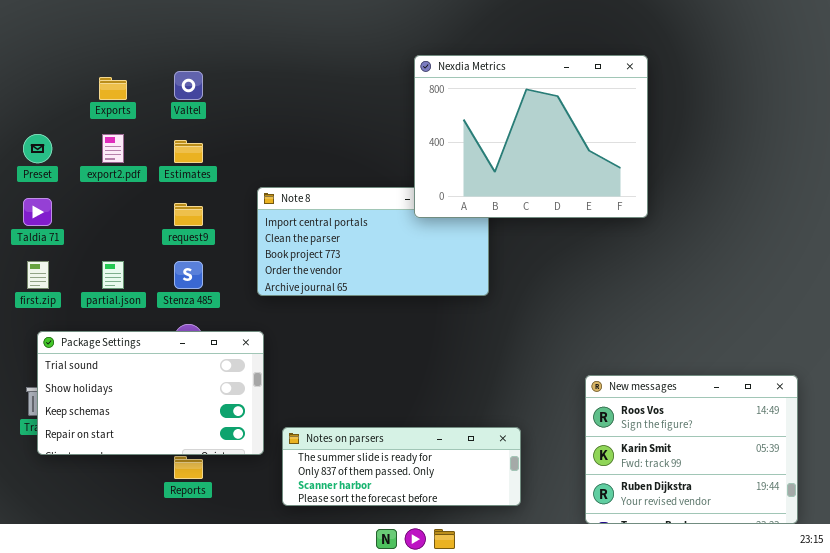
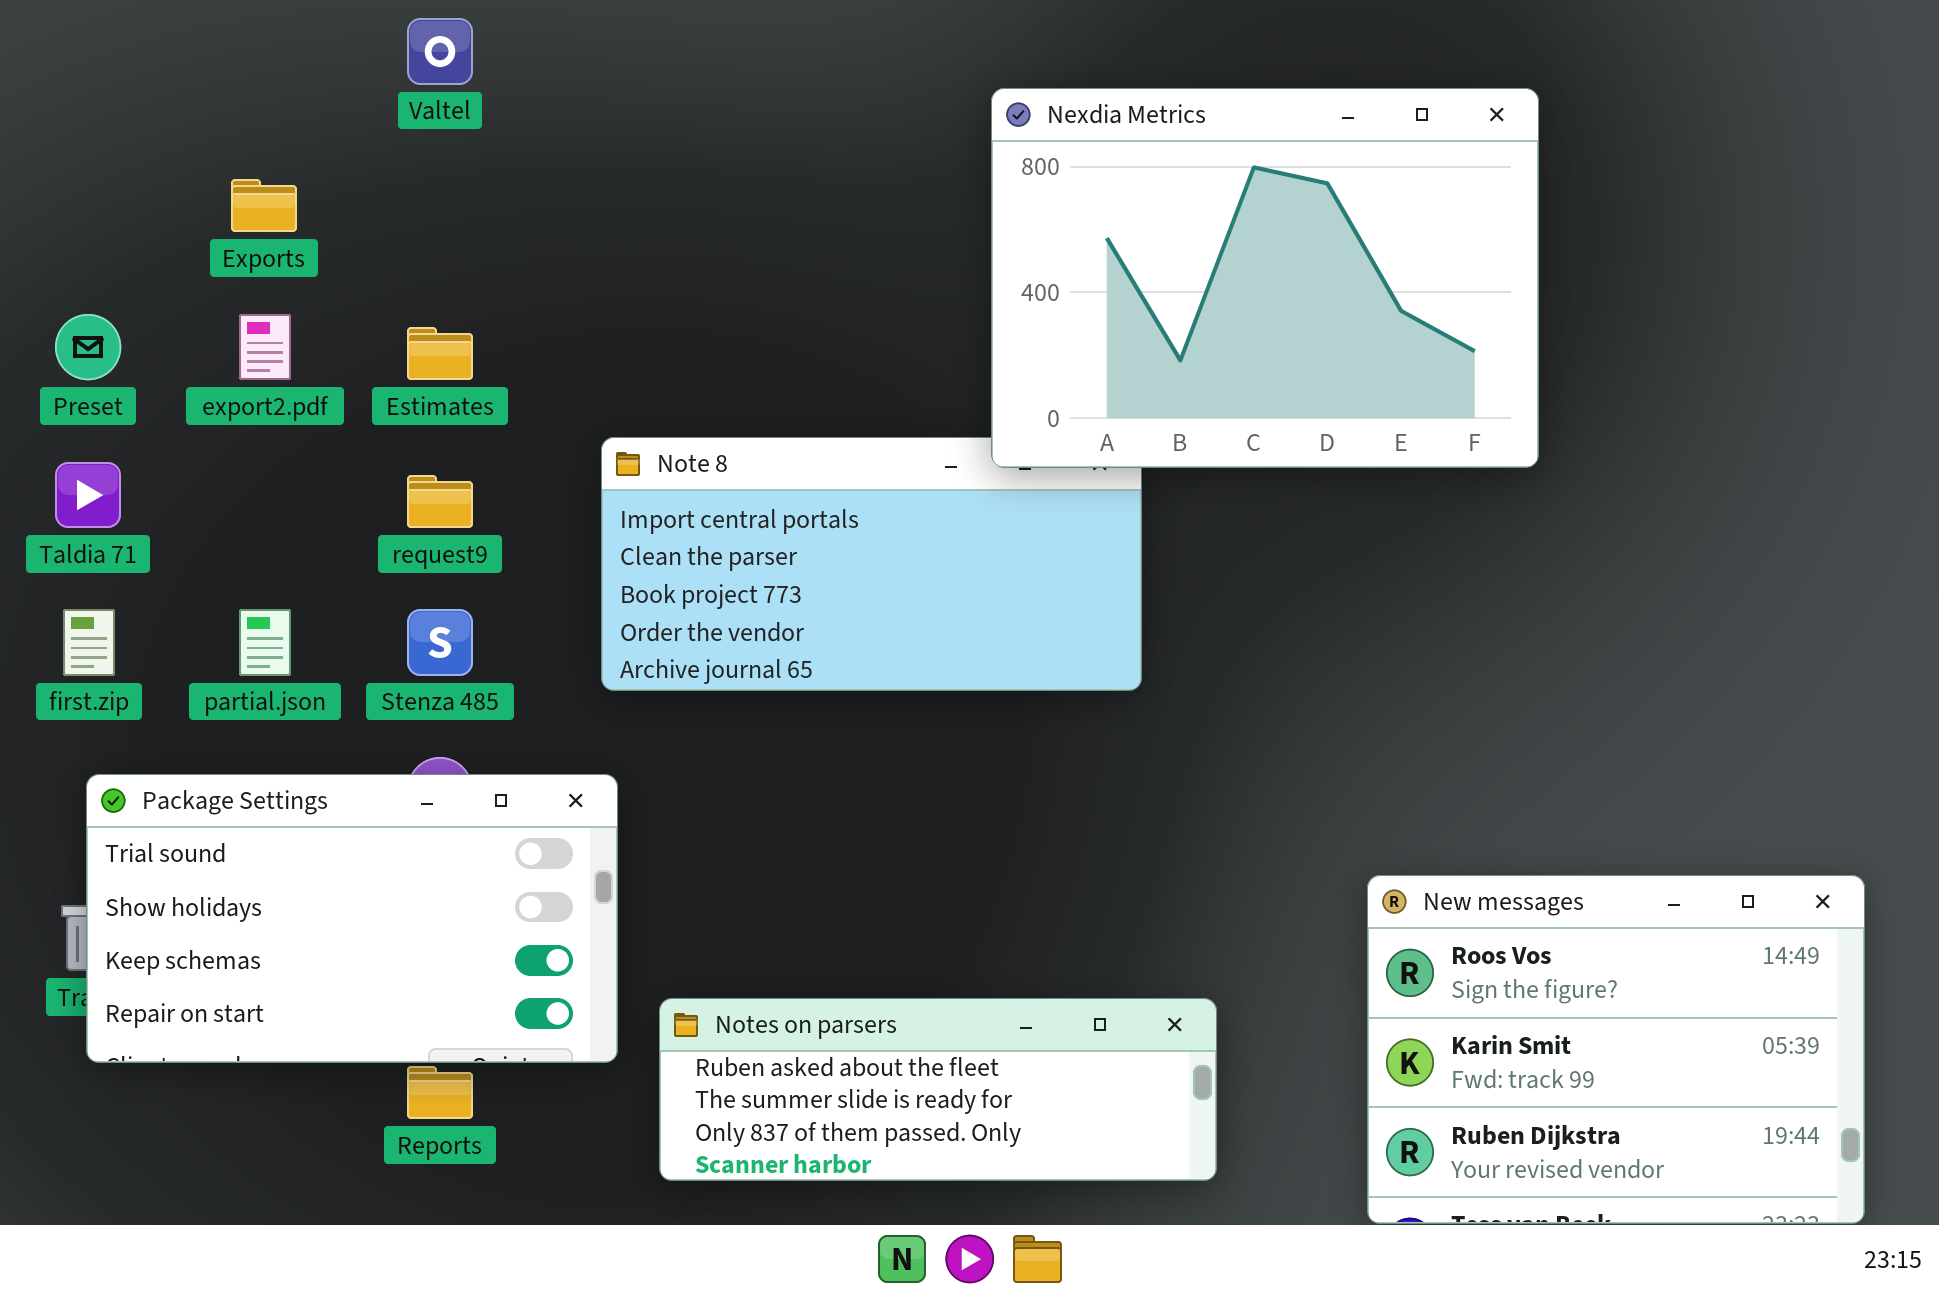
Nexdia Metrics: [414,55,648,218] -> [991,88,1539,468], moved
Valtel: [174,71,203,100] -> [407,18,473,85], moved
Notes on parsers: [282,427,521,506] -> [659,998,1217,1181], scrolled up 1 row

